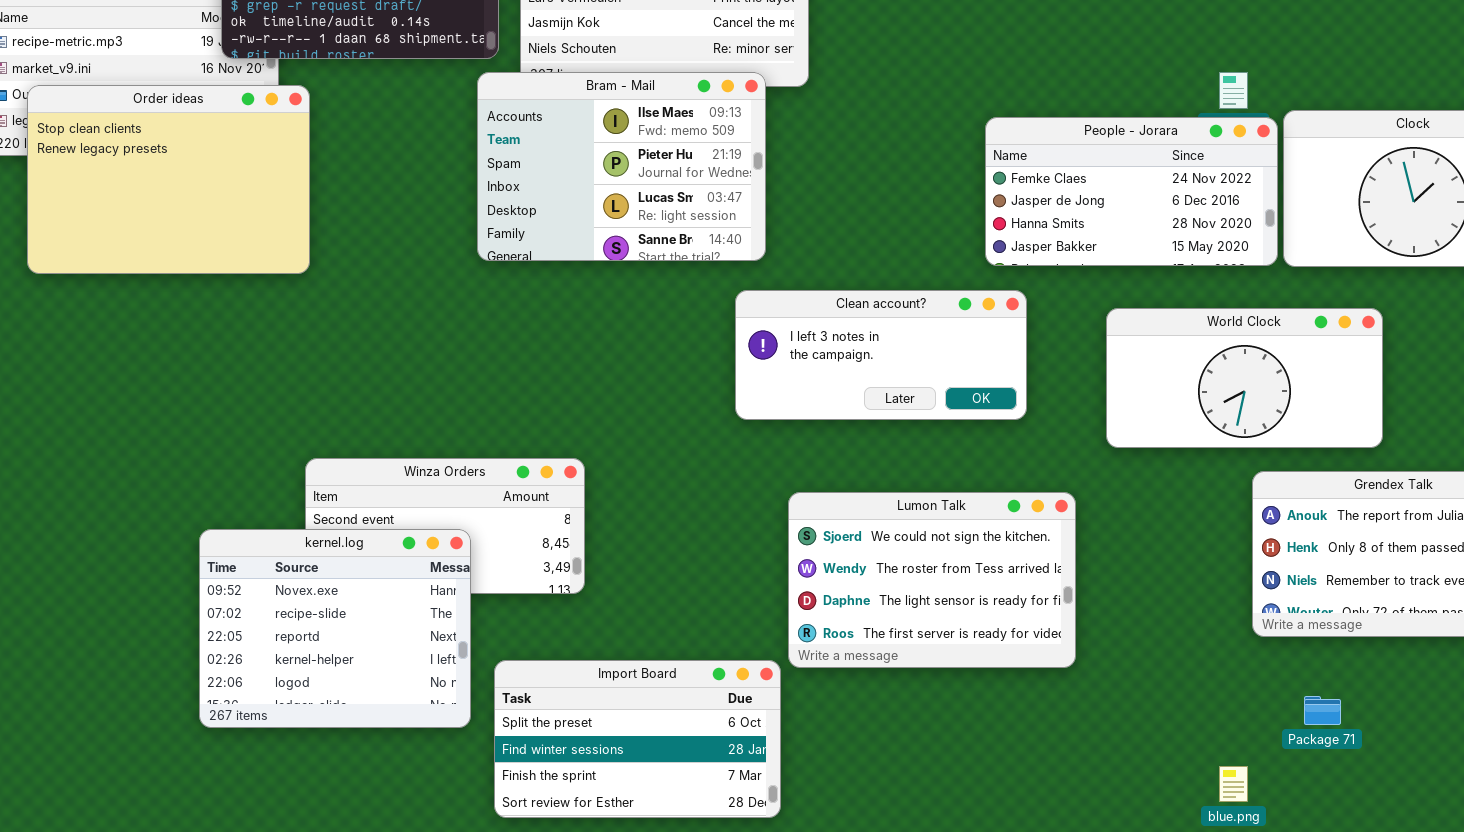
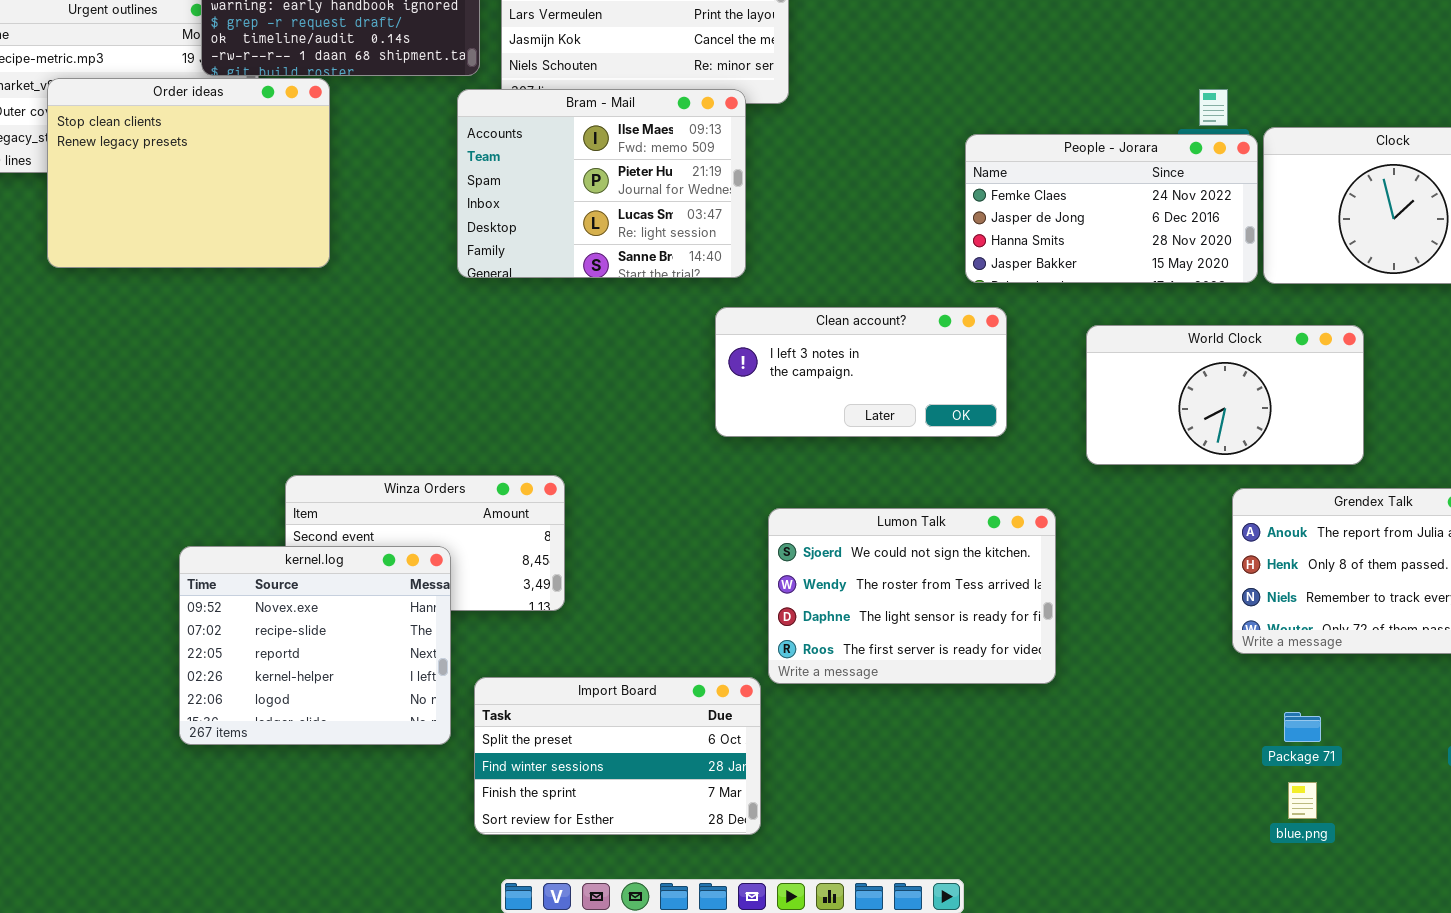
Order ideas: [27,85,310,274] -> [47,78,330,268], moved
blue.png: [1219,766,1248,802] -> [1288,782,1317,819], moved

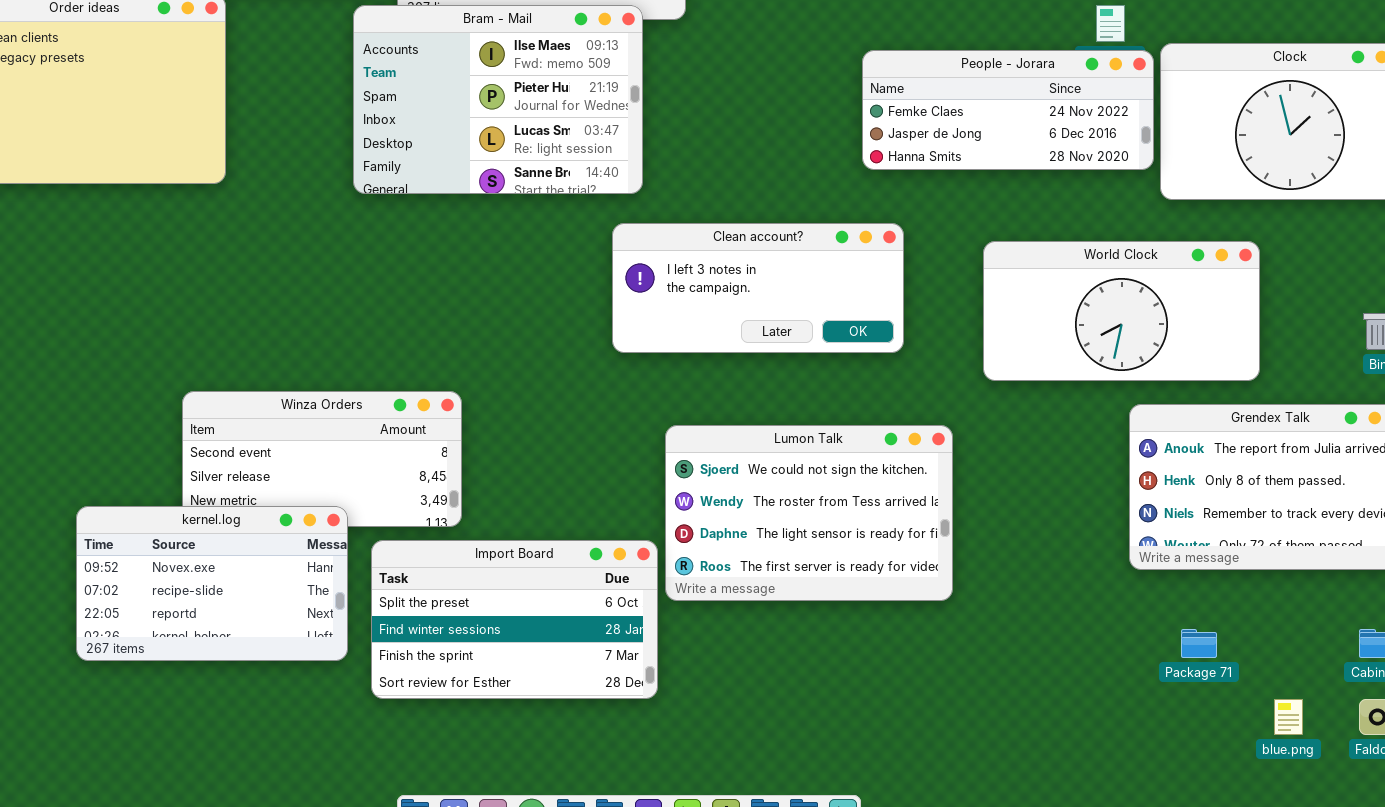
People - Jorara: [965,134,1258,283] -> [862,50,1154,170], resized
kernel.log: [179,546,451,745] -> [76,506,348,661], resized
Import Board: [474,677,761,835] -> [371,540,658,699], moved
blue.png: [1288,782,1317,819] -> [1274,699,1303,735], moved

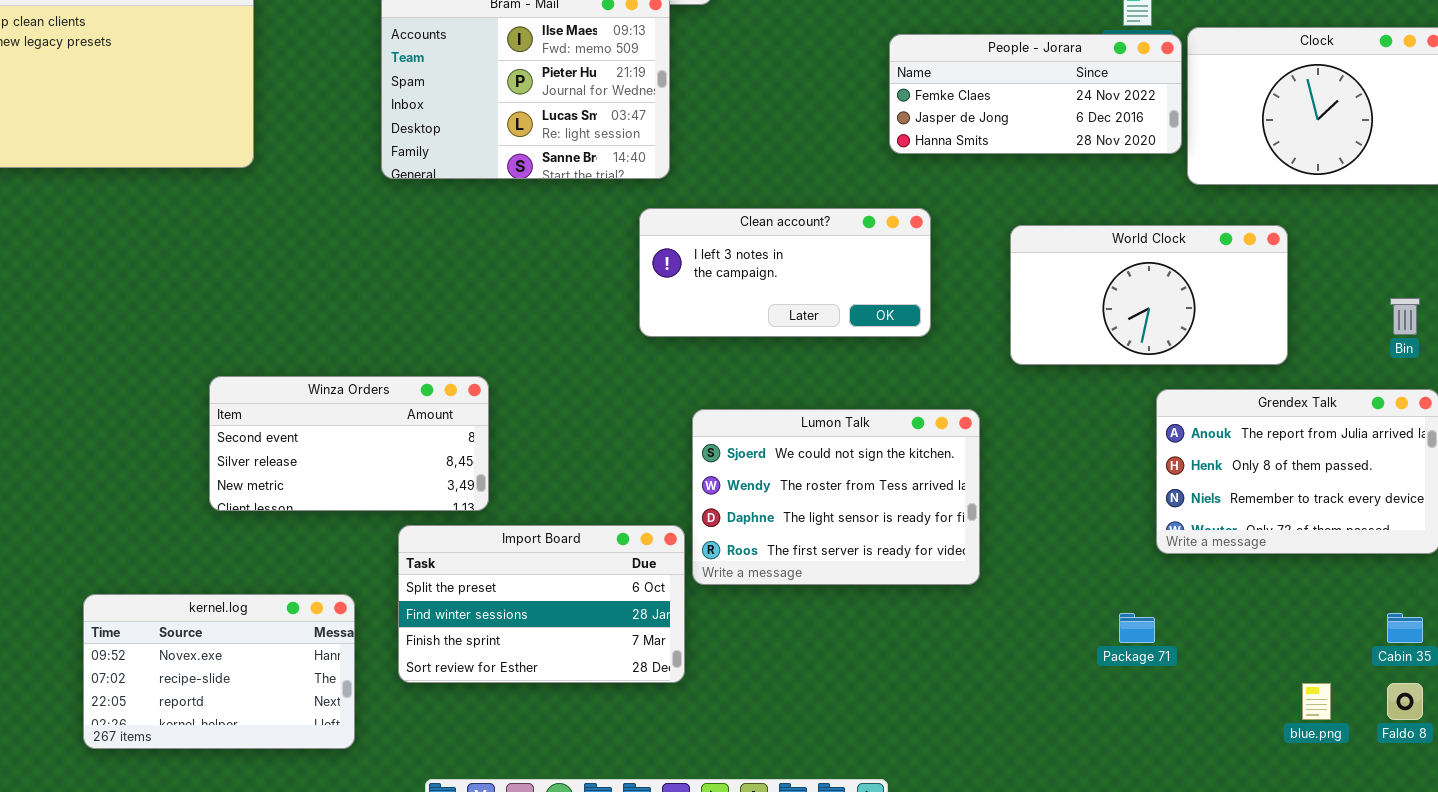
kernel.log: [76,506,348,661] -> [83,594,355,749], moved
Package 71: [1181,629,1217,658] -> [1119,613,1155,643], moved

